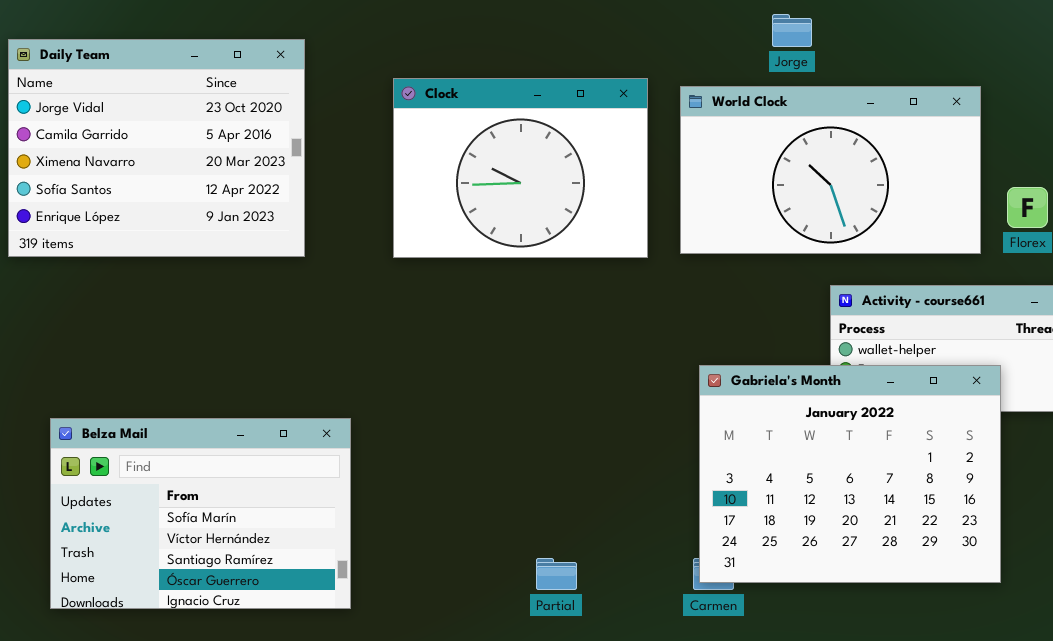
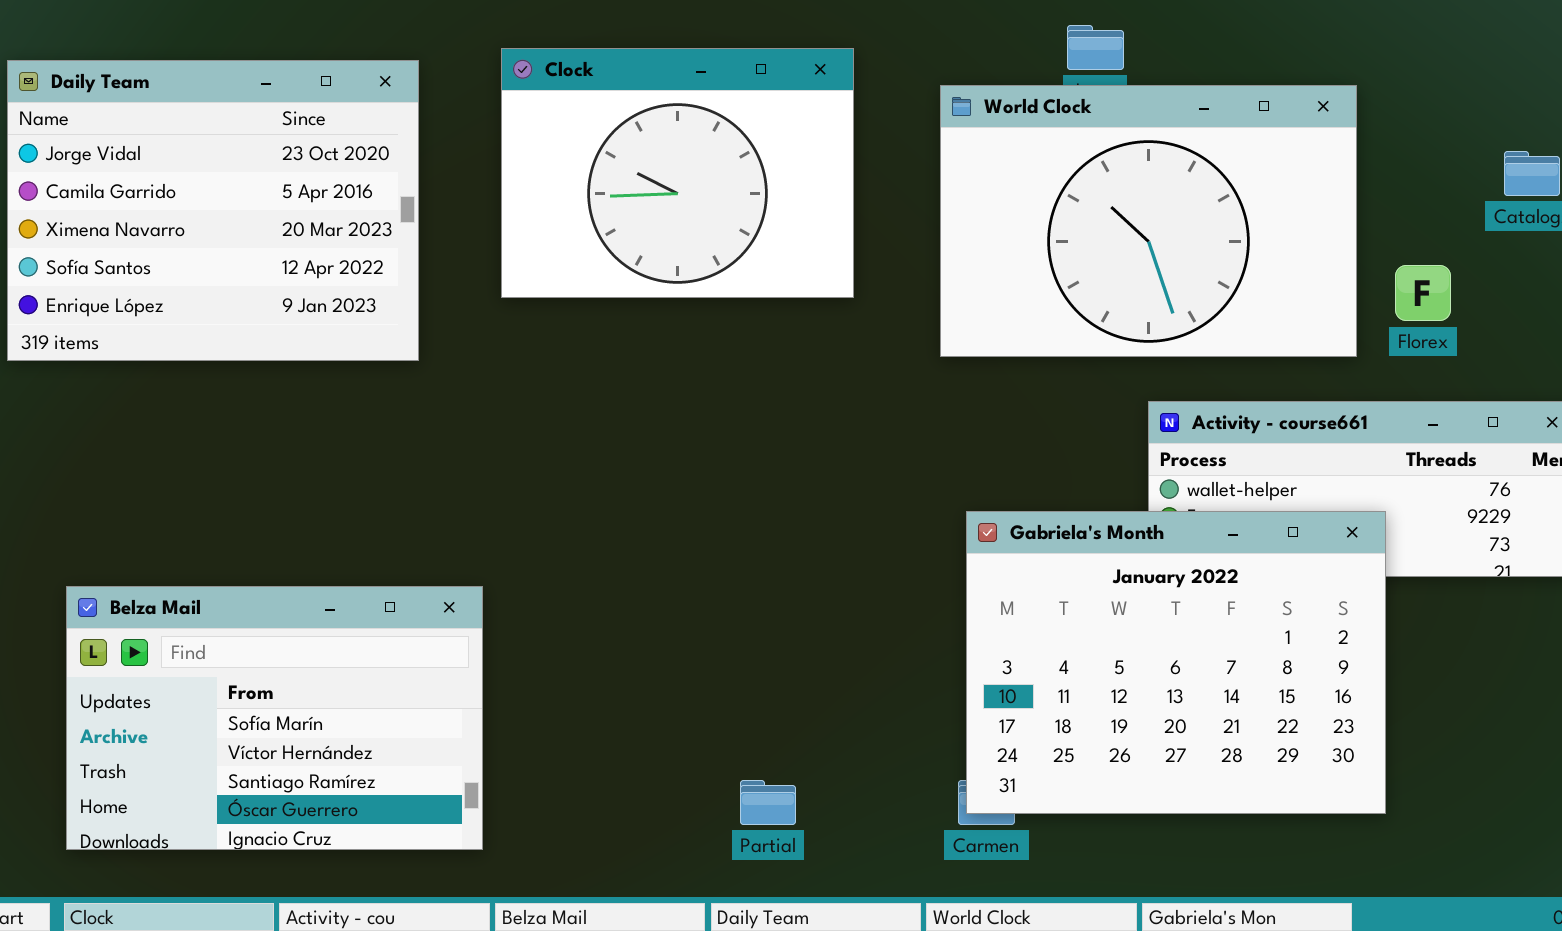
Clock: [393,78,648,258] -> [501,48,854,298], moved
World Clock: [680,86,981,254] -> [940,85,1357,357], resized

